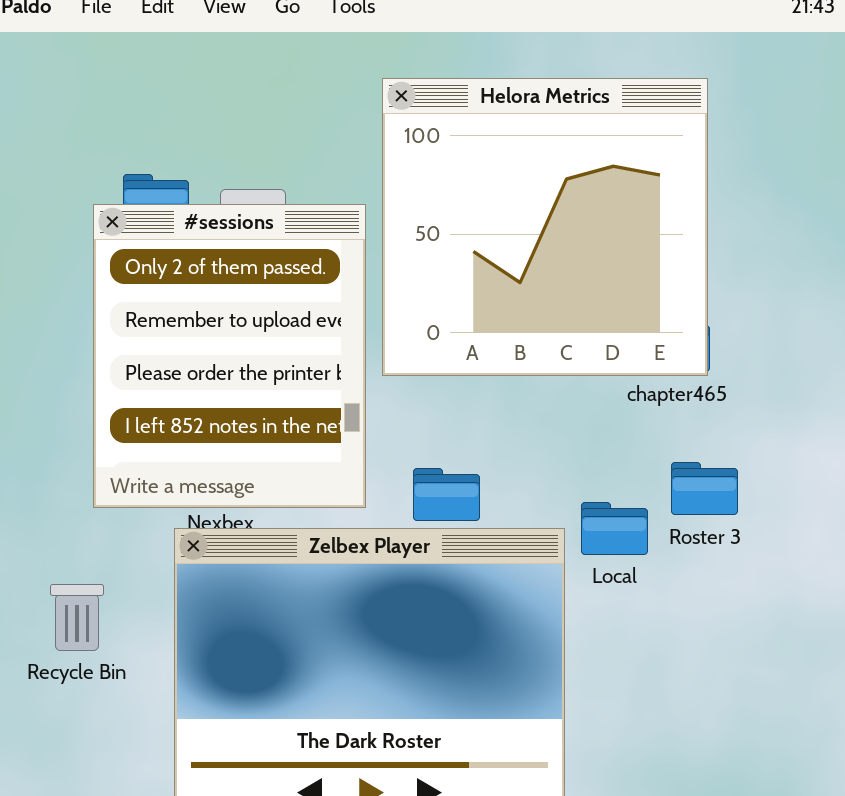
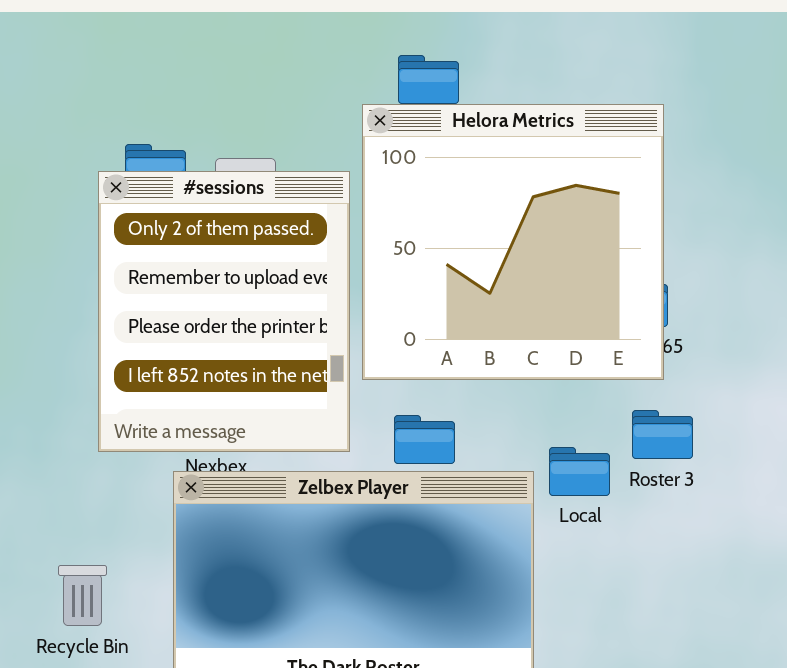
Helora Metrics: [382,78,708,376] -> [362,104,664,380], moved
Recycle Bin: [50,584,104,651] -> [58,565,107,626], moved

